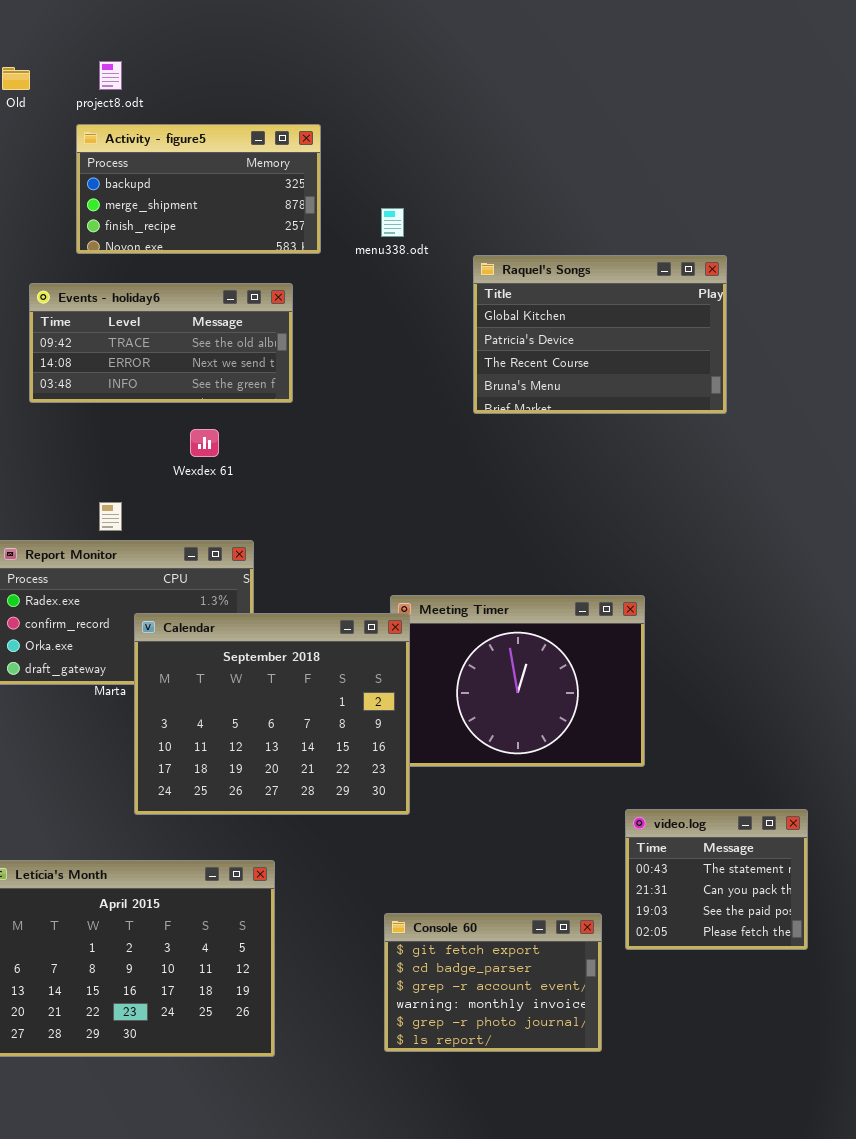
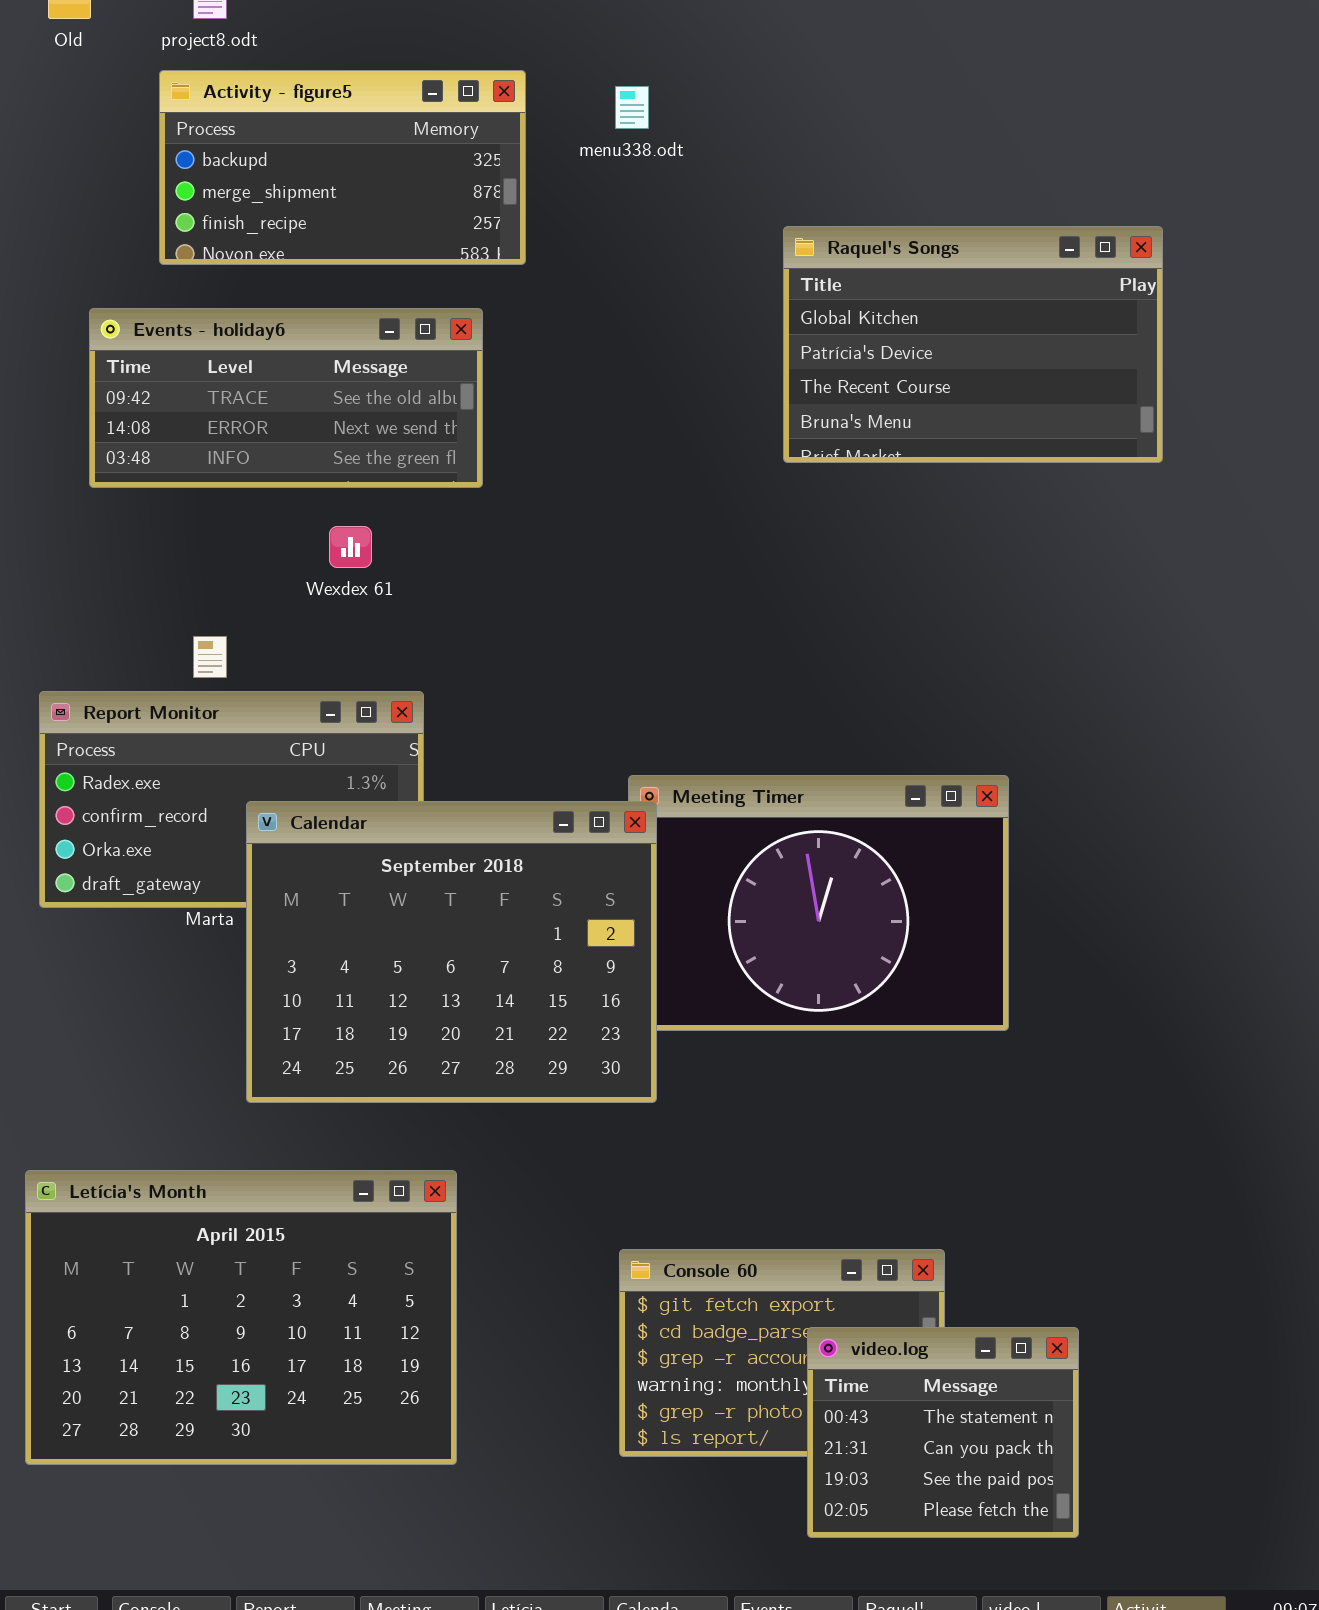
menu338.odt: [381,208,404,237] -> [615,86,649,129], moved
Raquel's Songs: [473,255,727,414] -> [783,226,1163,463], moved
video.log: [625,809,808,950] -> [807,1327,1079,1538], moved

